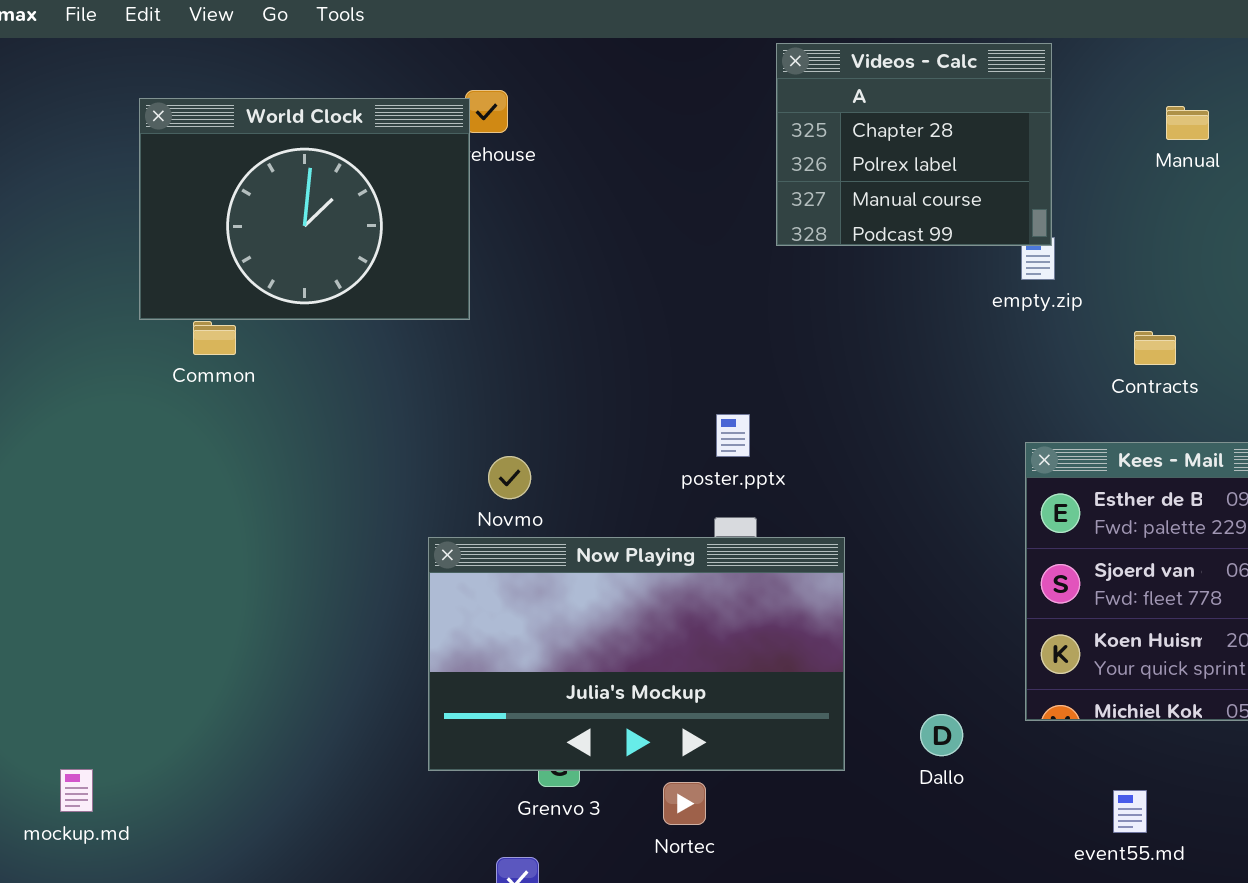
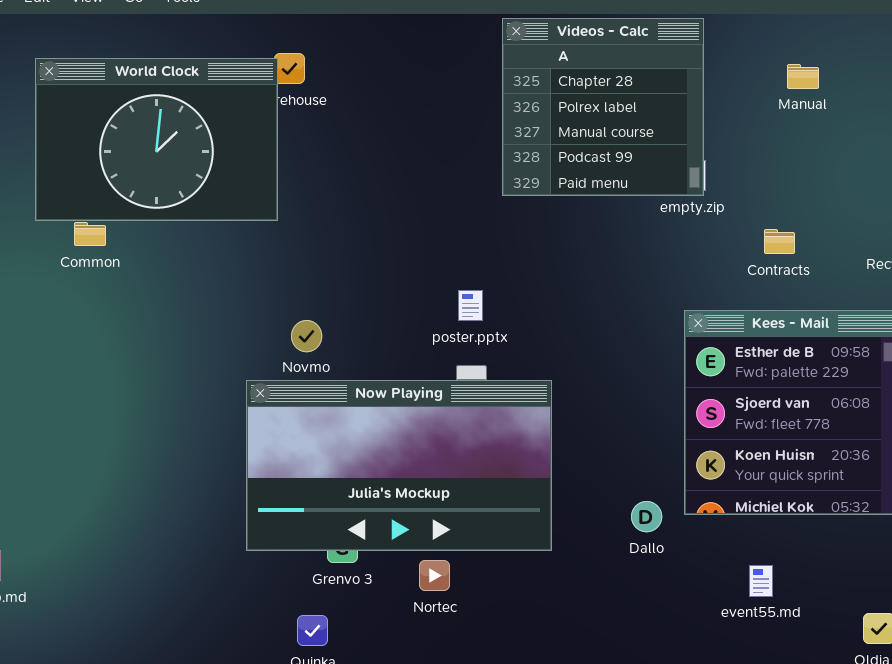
Videos - Calc: [776,43,1052,246] -> [502,18,704,196], resized
Dallo: [920,714,963,756] -> [631,501,662,532], moved

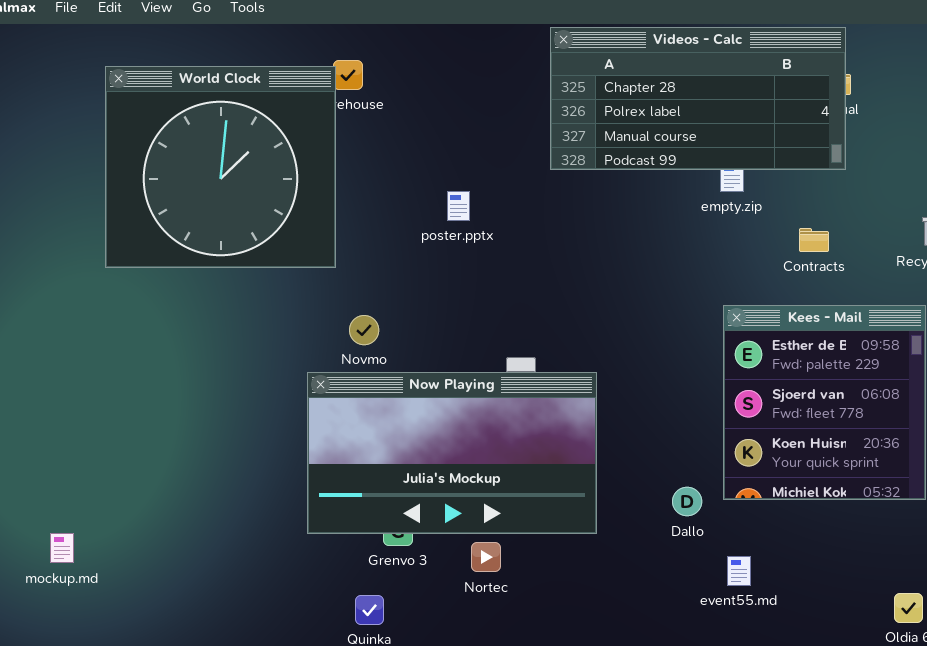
Videos - Calc: [502,18,704,196] -> [550,27,846,170], resized
World Clock: [35,58,278,221] -> [105,66,336,268], resized
poster.pptx: [458,290,483,321] -> [447,191,470,221], moved
event55.md: [749,565,773,597] -> [727,556,751,586], moved

